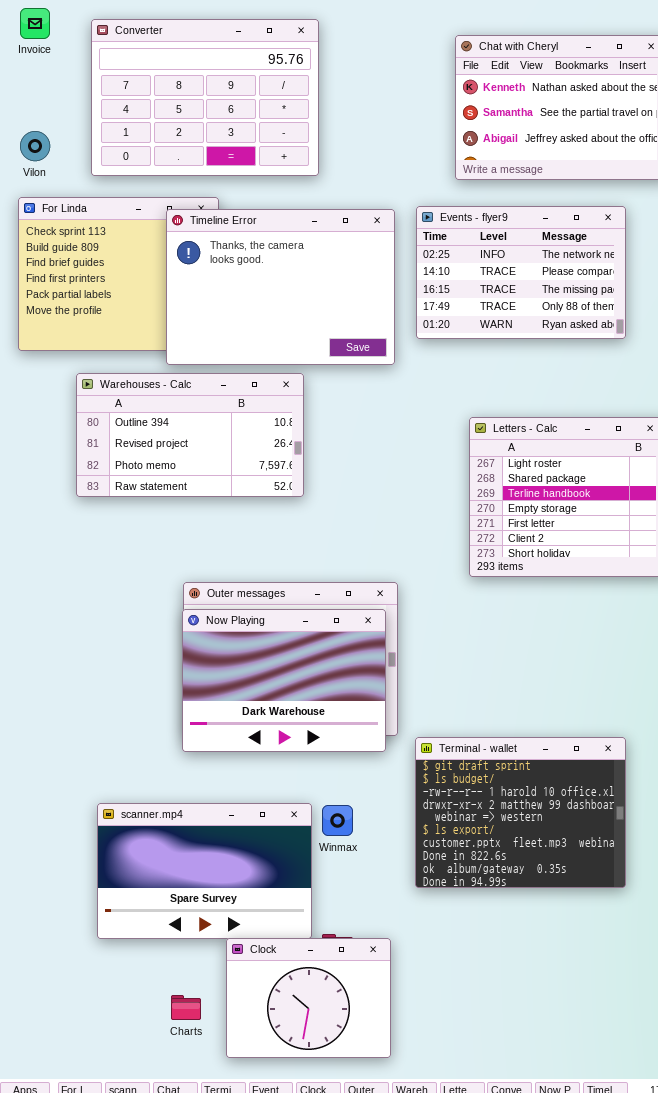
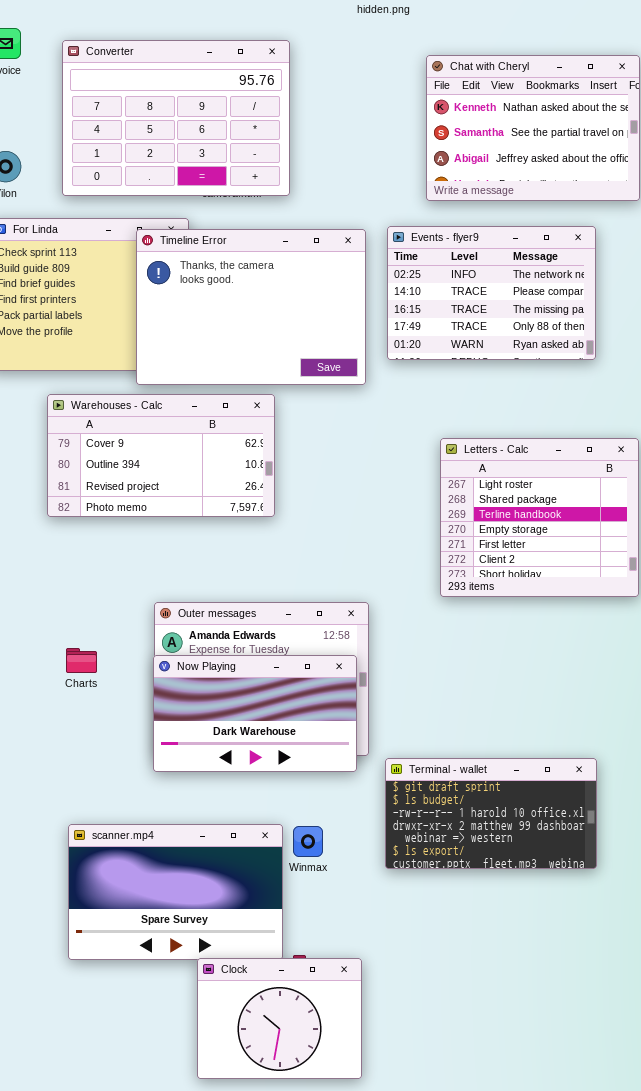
Warehouses - Calc: [76,373,304,497] -> [47,394,275,517], scrolled up 1 row
Now Playing: [182,609,386,752] -> [153,655,357,772], resized
Terminal - wallet: [415,737,626,888] -> [385,758,597,869], resized
Charts: [171,995,201,1020] -> [66,648,97,673], moved

